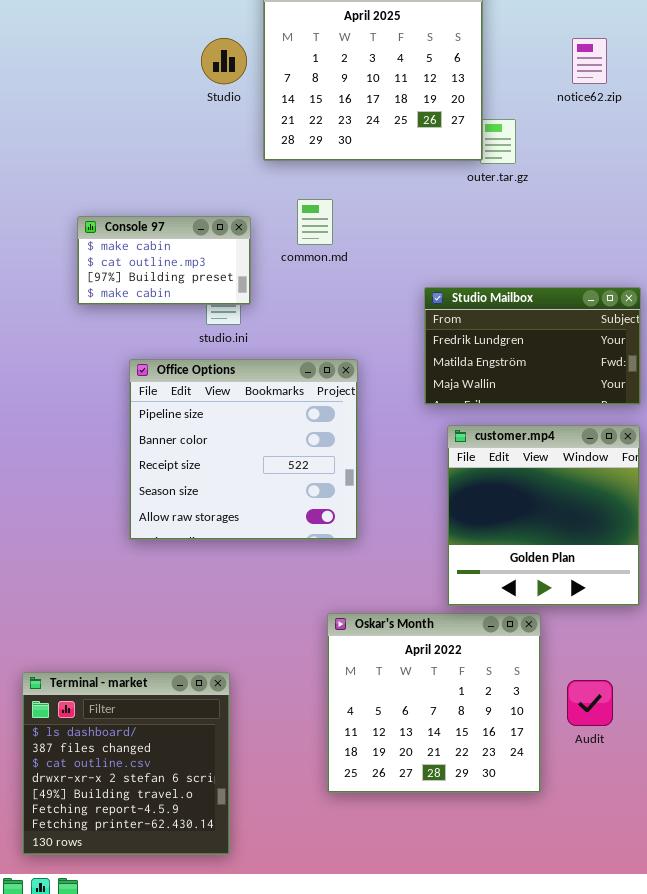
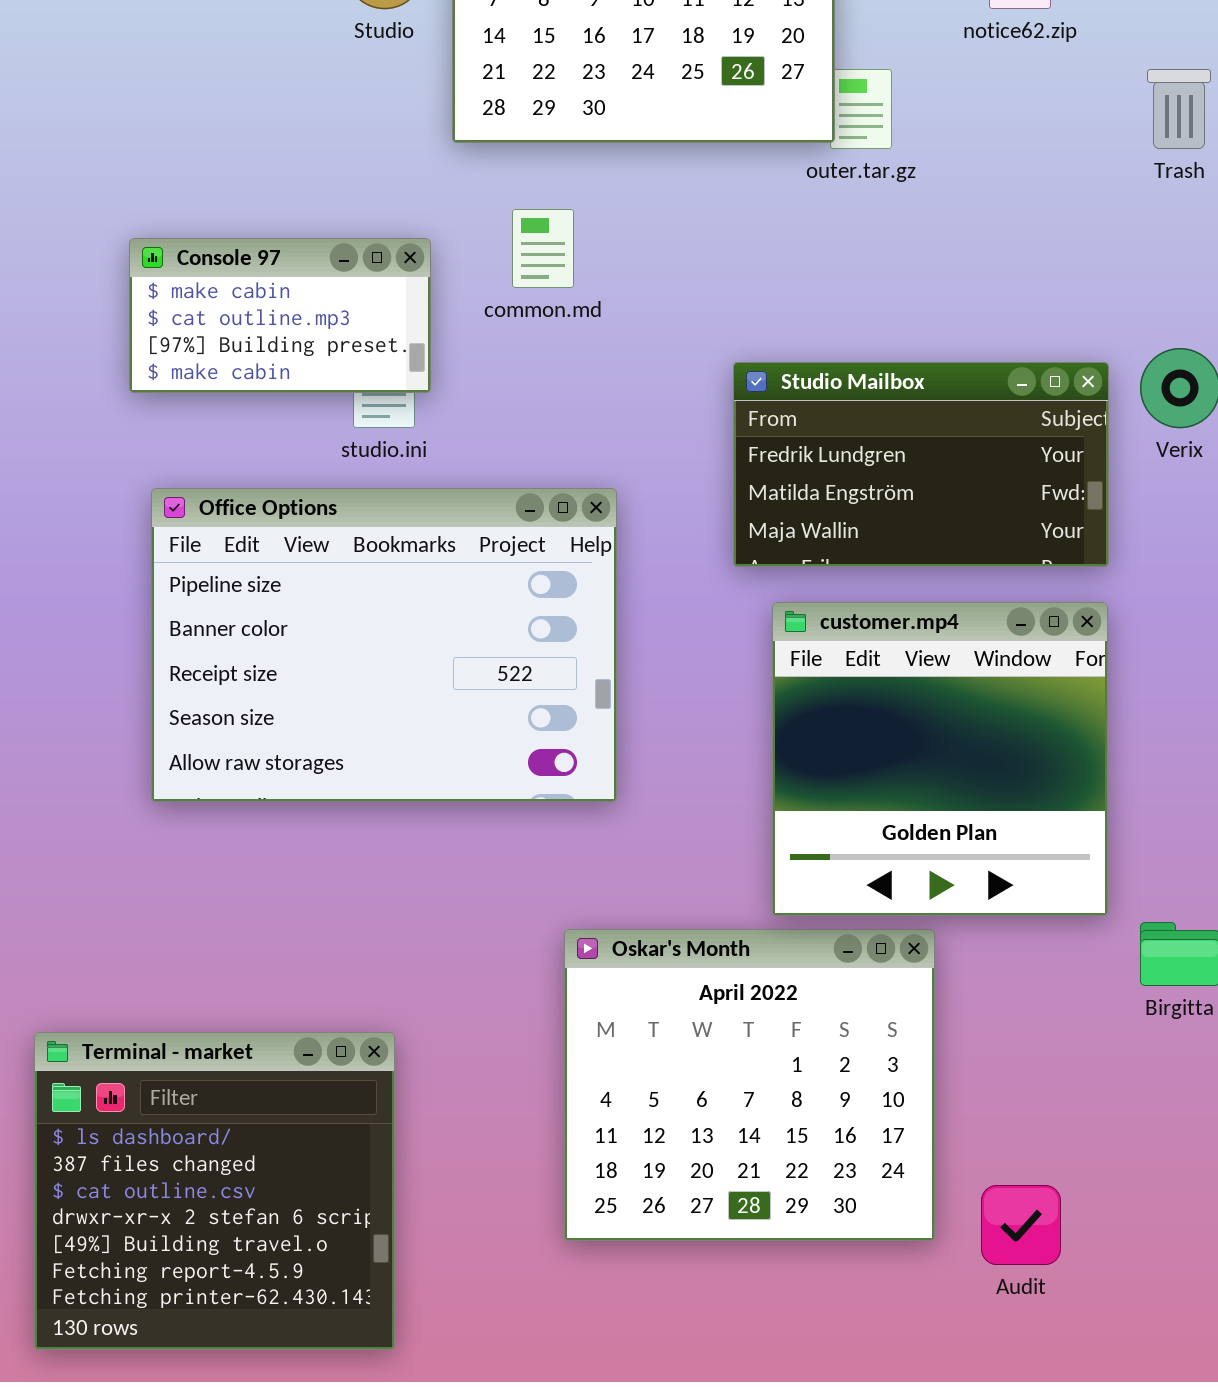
Office Options: [129,359,358,540] -> [151,488,617,802], resized
Audit: [567,680,613,726] -> [981,1185,1061,1265], moved

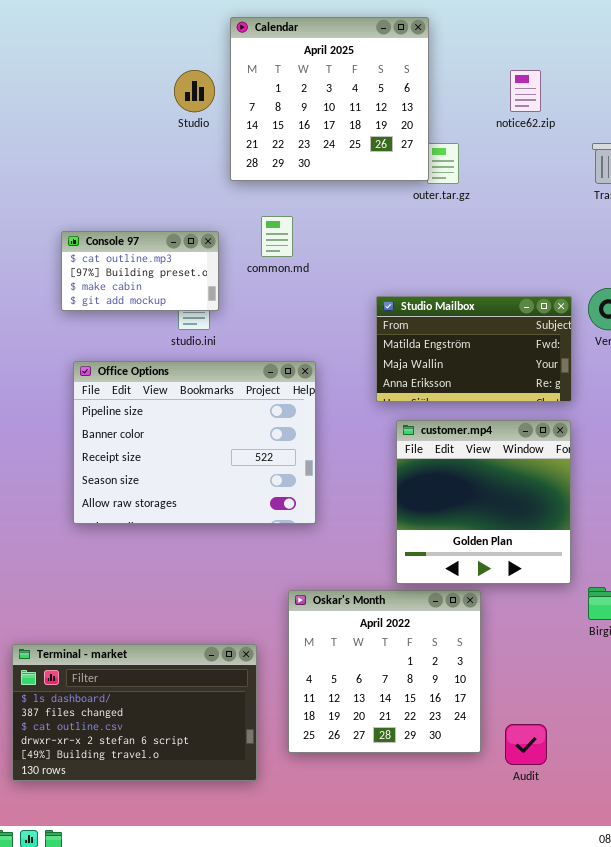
Console 97: [129,238,431,393] -> [61,231,219,311], scrolled down 1 row
Studio Mailbox: [733,362,1109,567] -> [376,296,572,402], scrolled down 1 row
Terminal - market: [34,1032,395,1350] -> [12,644,257,781], resized

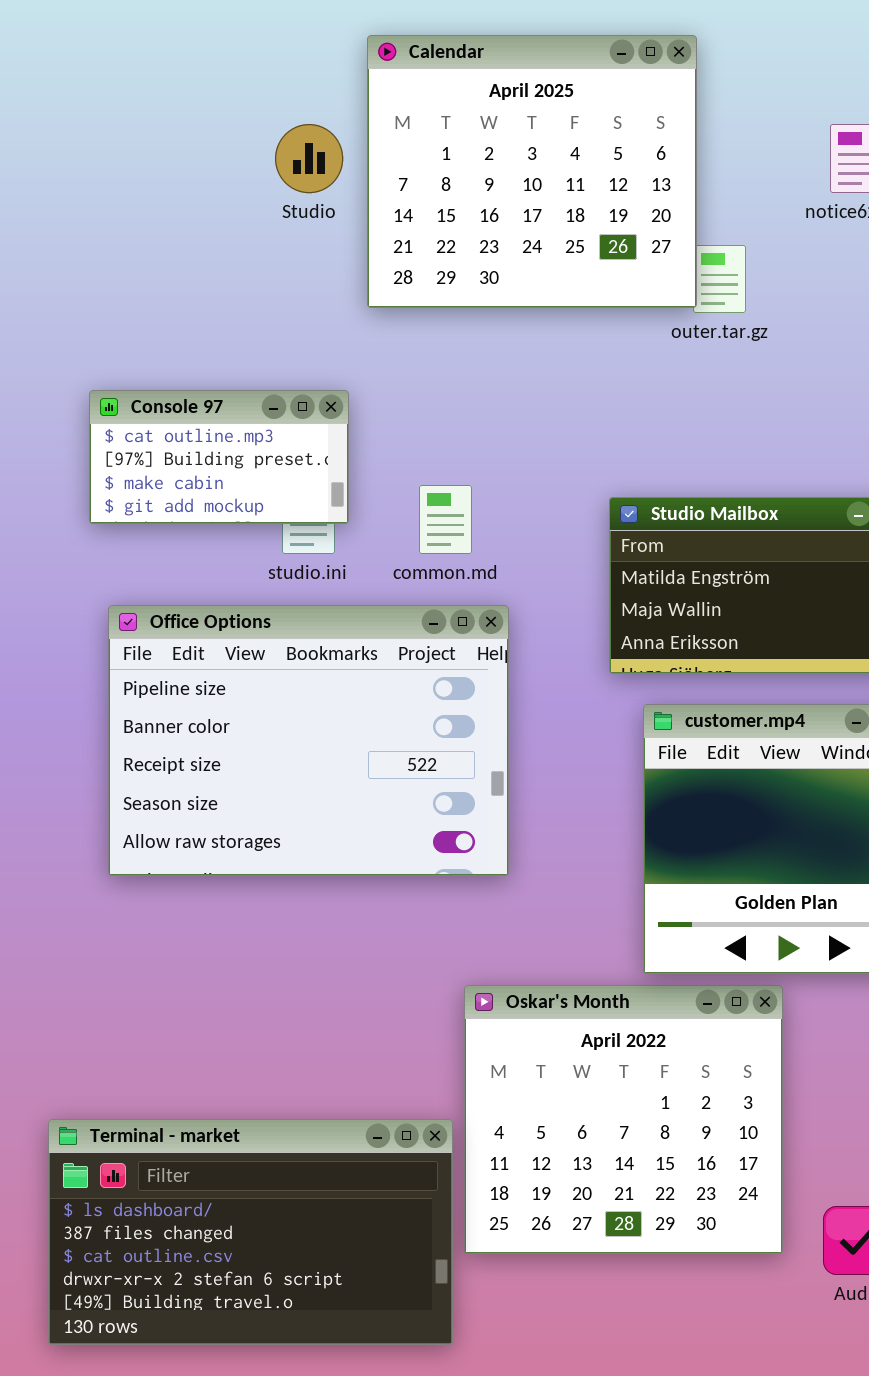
common.md: [261,216,293,257] -> [419,485,472,554], moved
Terminal - market: [12,644,257,781] -> [48,1119,453,1345], moved

